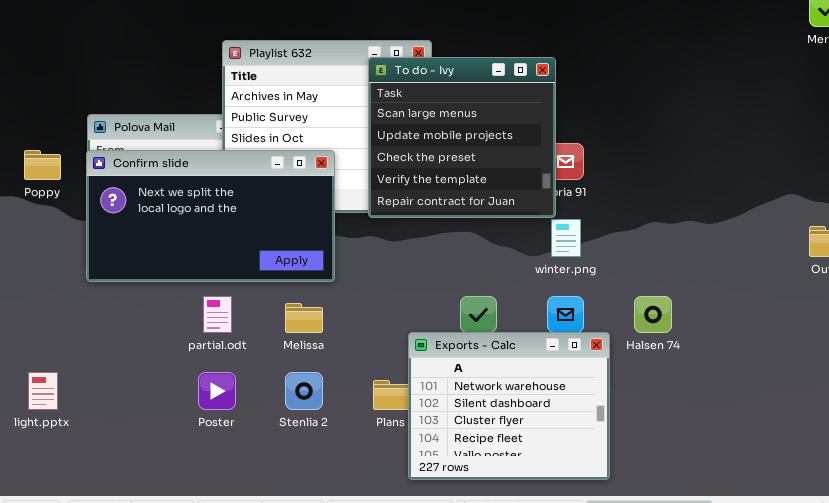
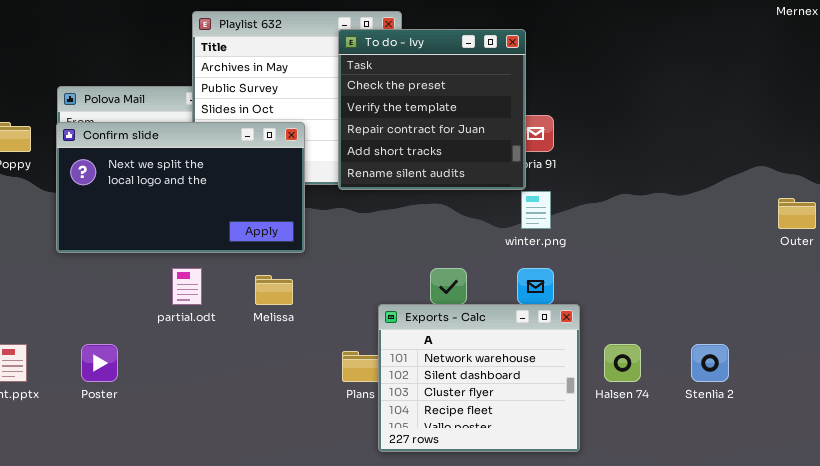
To do - Ivy: [368,57,556,218] -> [338,29,526,190], scrolled down 2 rows
Halsen 74: [634,296,672,333] -> [604,344,641,382], moved
Poster: [198,372,236,410] -> [81,344,118,382], moved
Stenlia 2: [285,372,323,410] -> [691,344,729,382], moved

